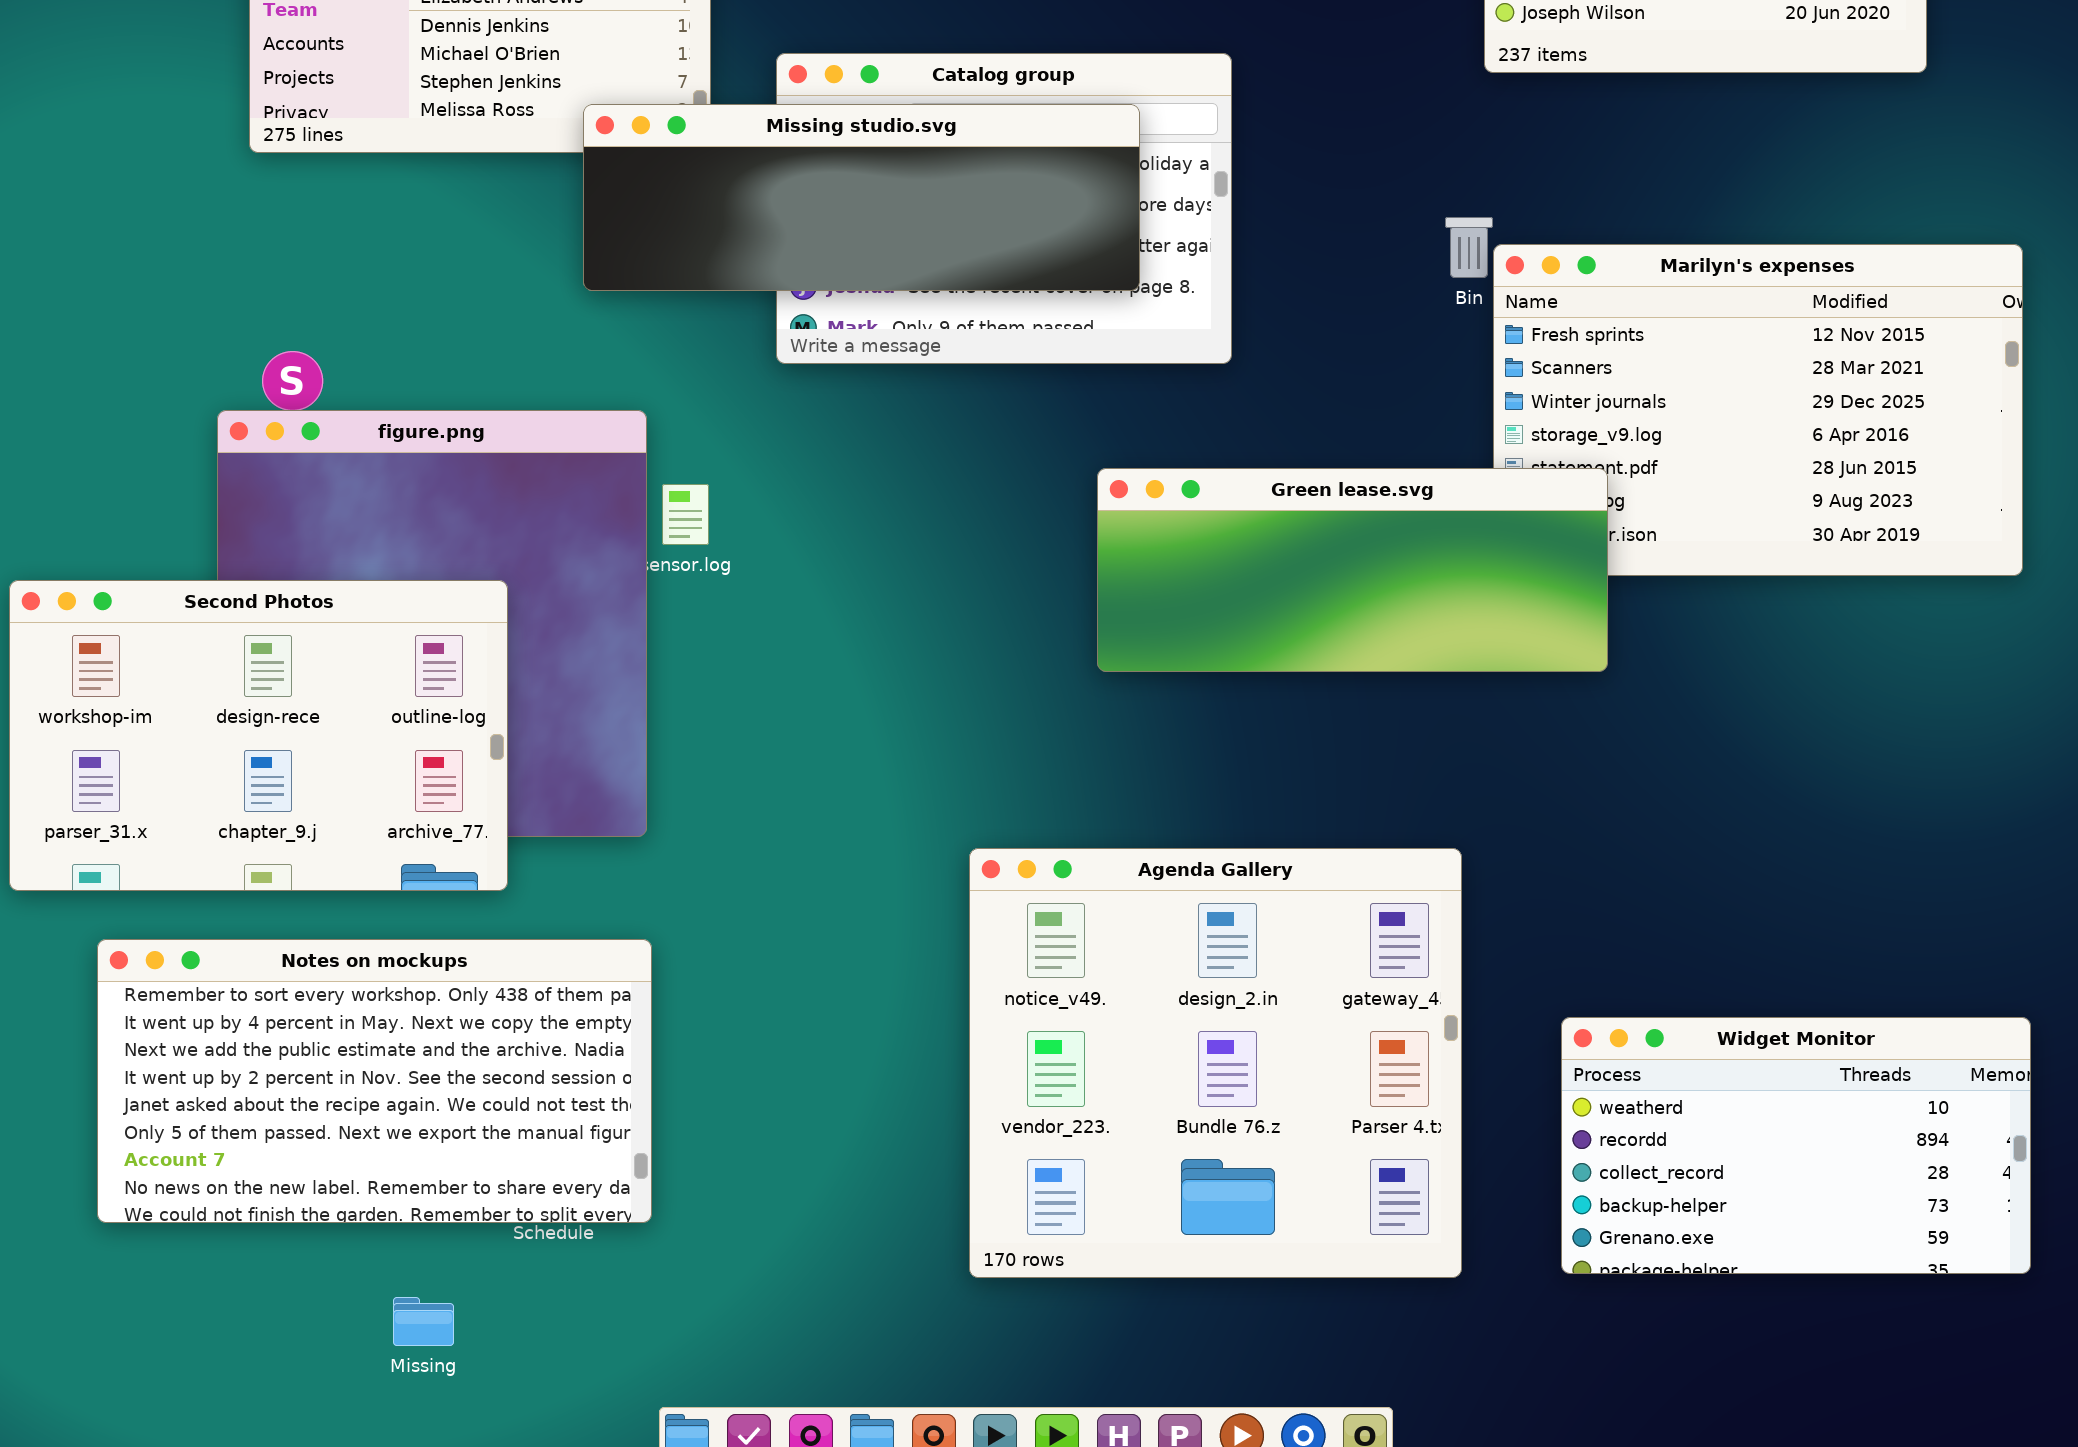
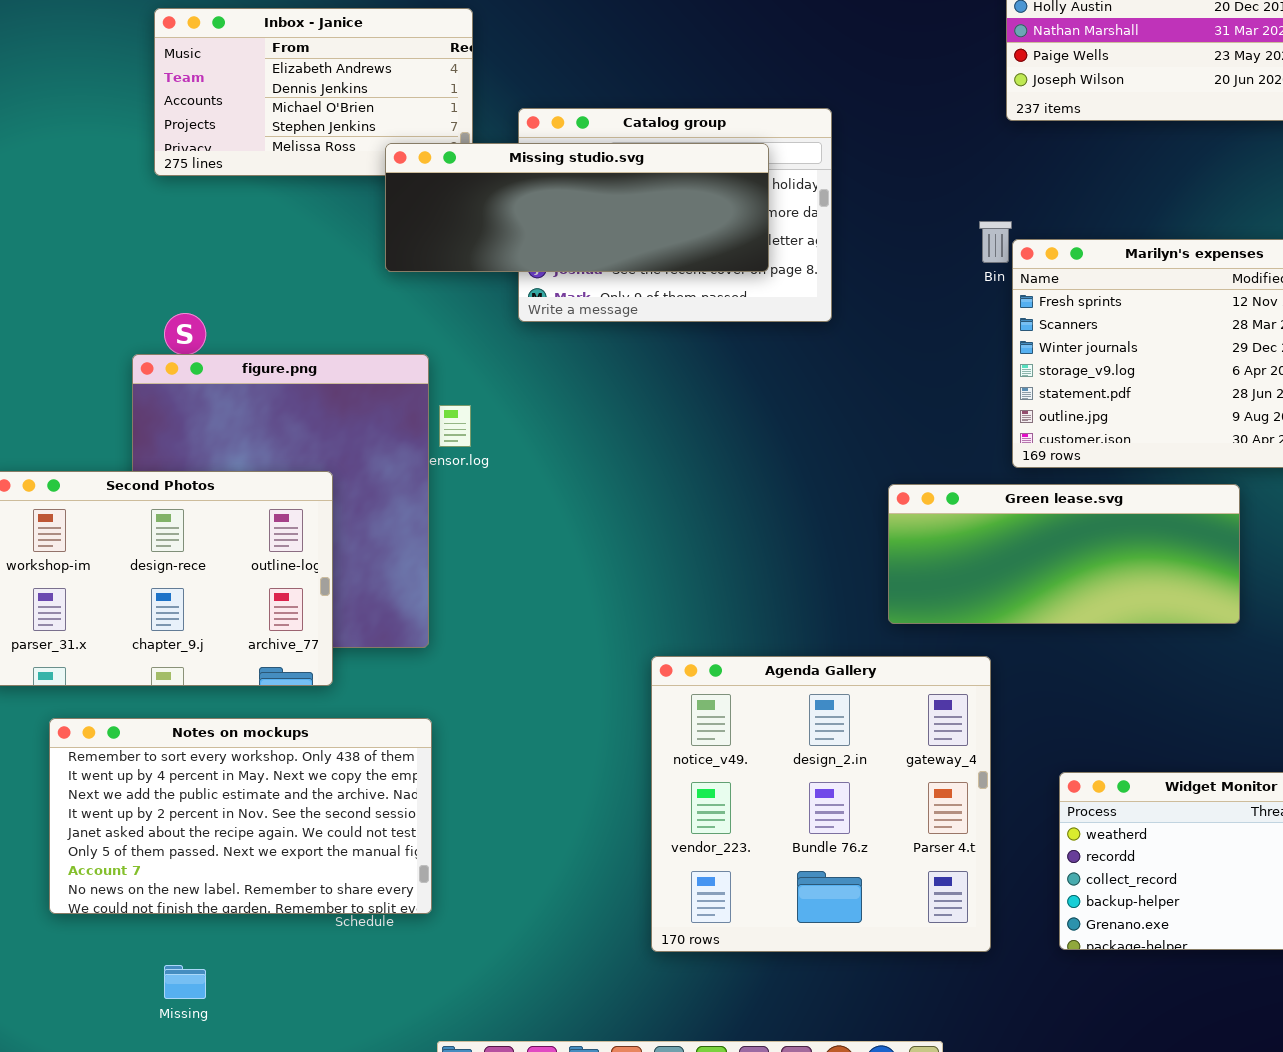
Green lease.svg: [1097,468,1608,672] -> [888,484,1240,624], moved
Missing: [393,1297,454,1346] -> [164,965,206,999], moved

